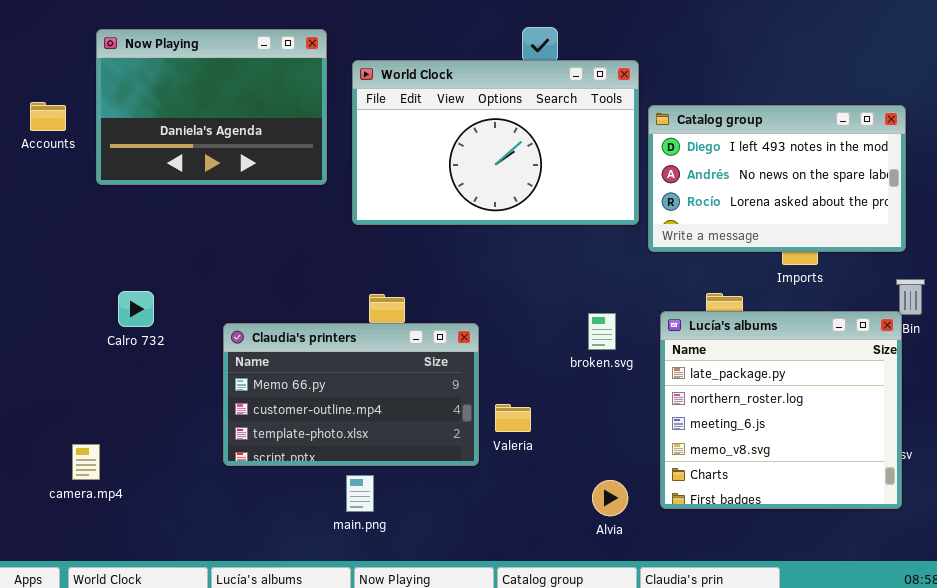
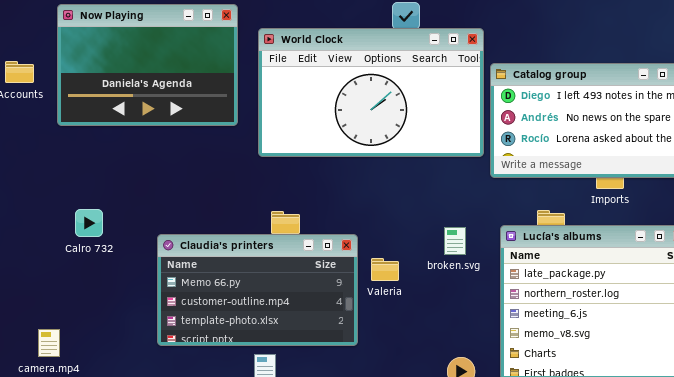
Valeria: [495,404,531,432] -> [371,258,399,281], moved

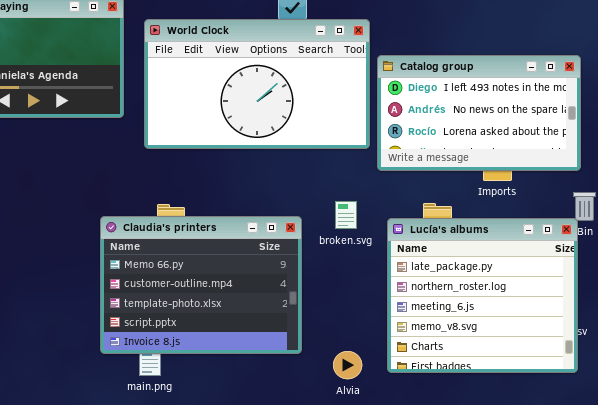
broken.svg: [444,227,466,255] -> [335,201,357,229], moved
Claudia's printers: [157,234,358,346] -> [100,216,302,354], moved, resized

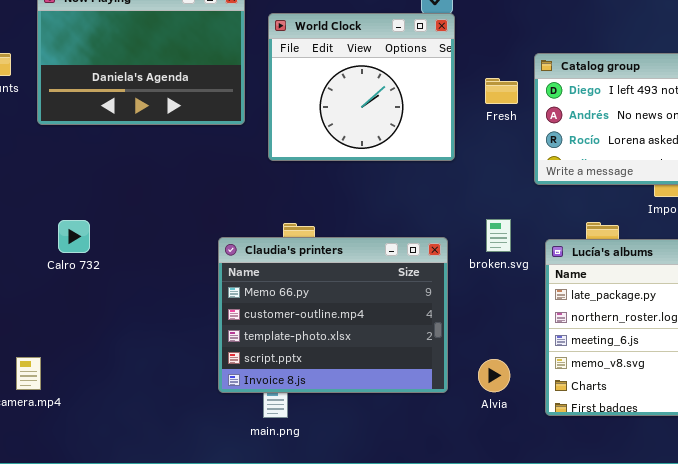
World Clock: [144,19,370,149] -> [268,13,455,161], resized
Alvia: [333,351,362,379] -> [478,359,510,392], moved

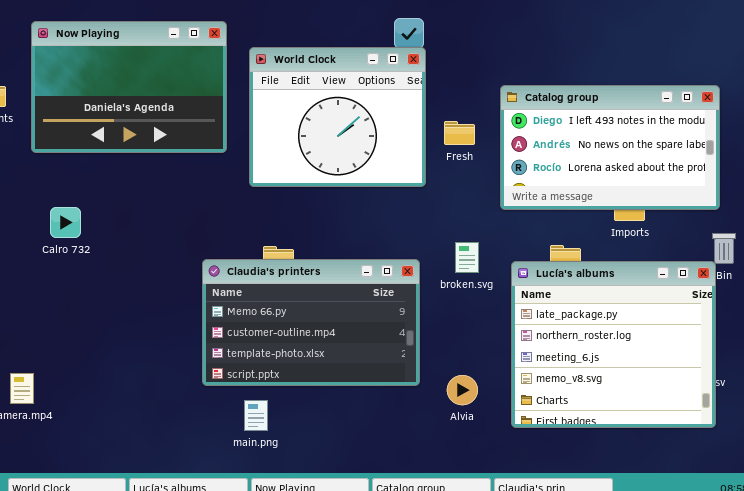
Fresh: [485,78,518,104] -> [444,121,475,145], moved
Calro 732: [58,220,90,253] -> [50,207,81,238], moved
Claudia's printers: [218,237,448,393] -> [202,259,420,386], resized

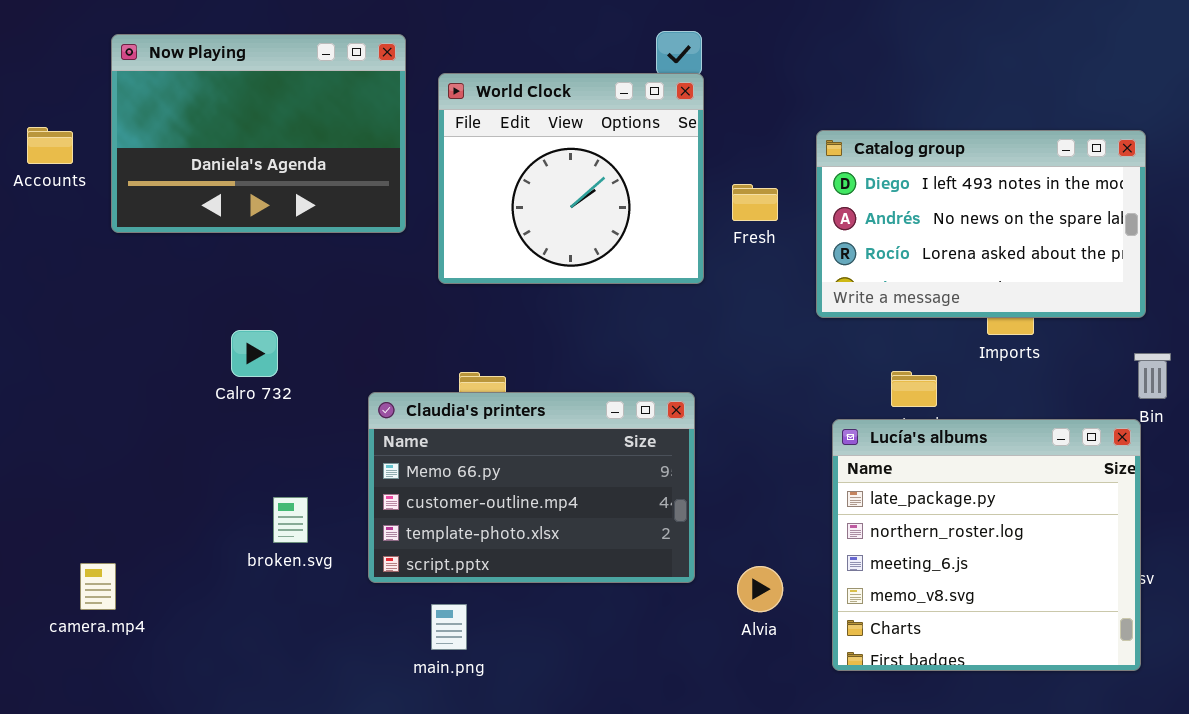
Calro 732: [50,207,81,238] -> [231,330,278,377], moved
broken.svg: [455,242,479,273] -> [273,497,308,543], moved
Lucía's albums: [511,261,716,428] -> [832,419,1141,671], moved

